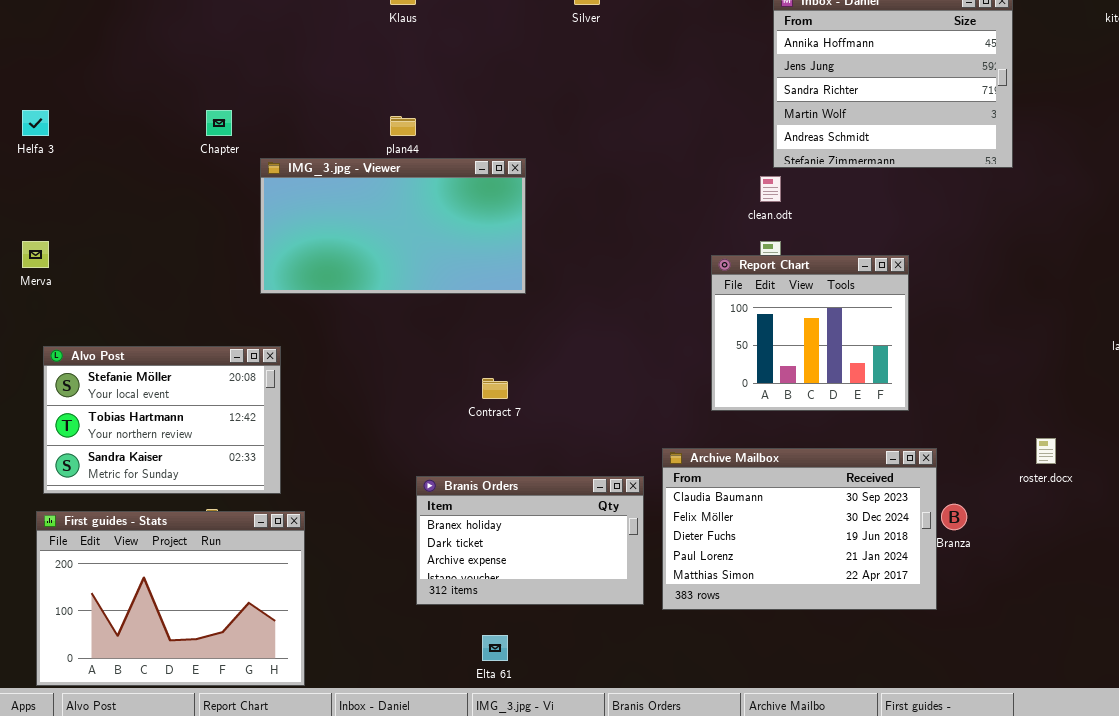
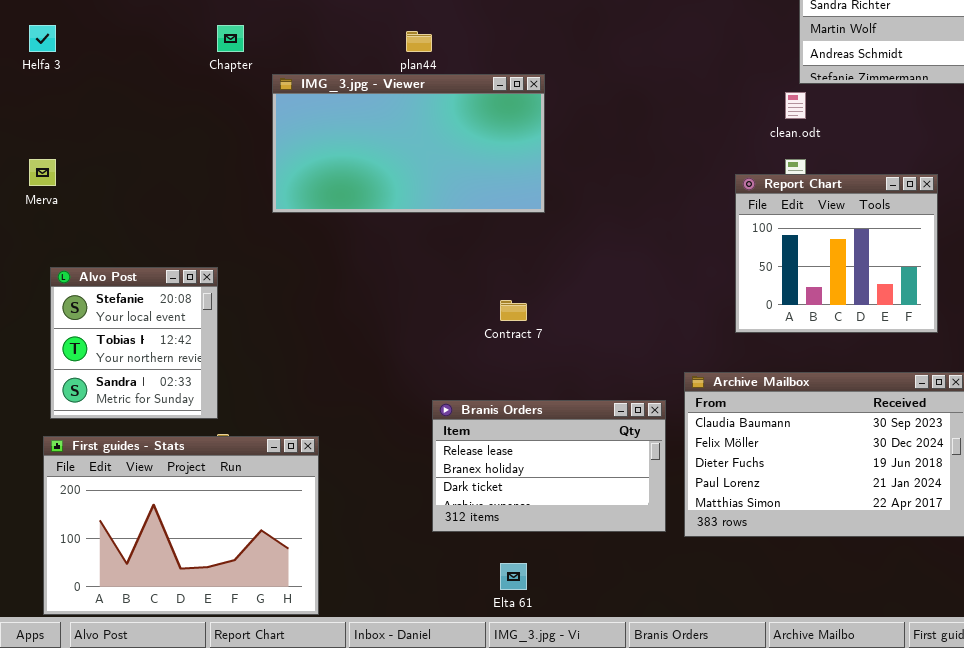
Alvo Post: [43,346,281,494] -> [50,267,218,419], resized
Branis Orders: [416,476,644,605] -> [432,400,666,532], scrolled up 1 row

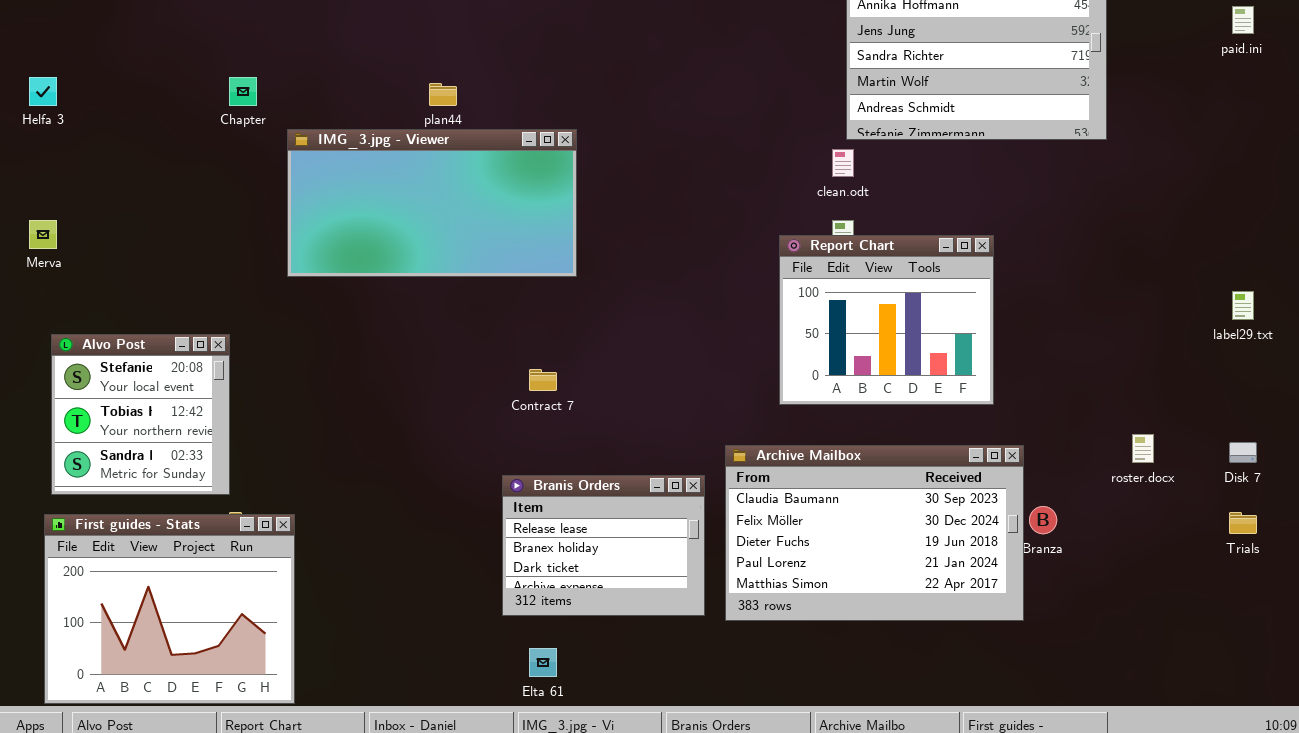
Branis Orders: [432,400,666,532] -> [502,475,705,616], resized
First guides - Stats: [43,436,319,615] -> [44,514,295,704], resized

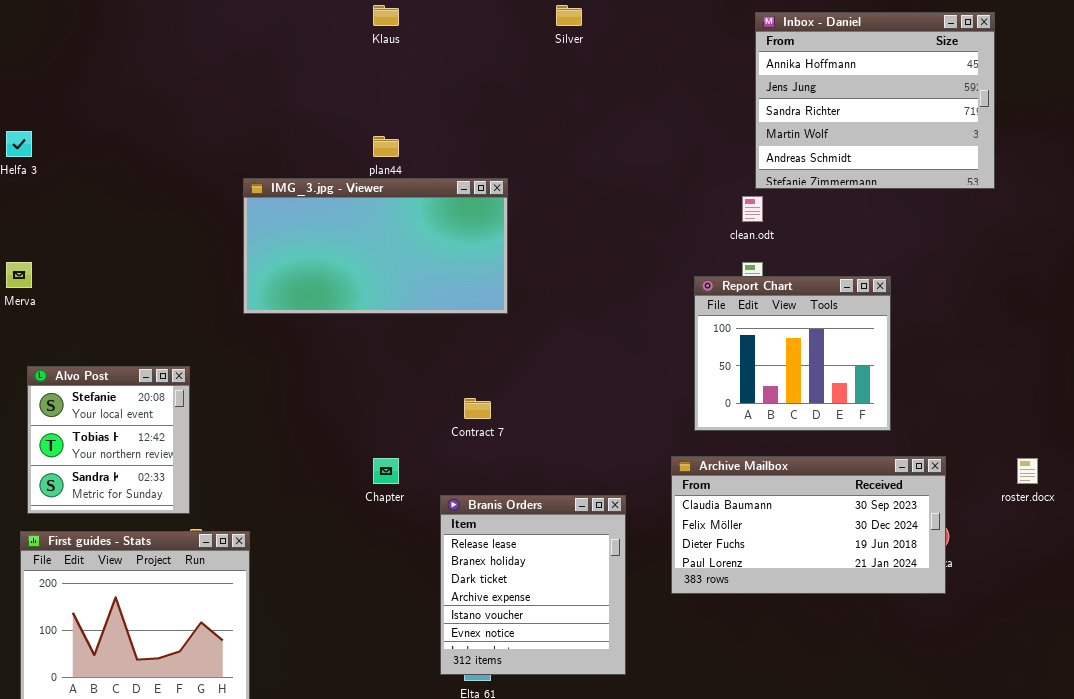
Chapter: [229,77,257,106] -> [373,458,399,484], moved
Archive Mailbox: [725,445,1024,621] -> [671,456,946,594], moved, resized
Branis Orders: [502,475,705,616] -> [440,495,626,675], resized

